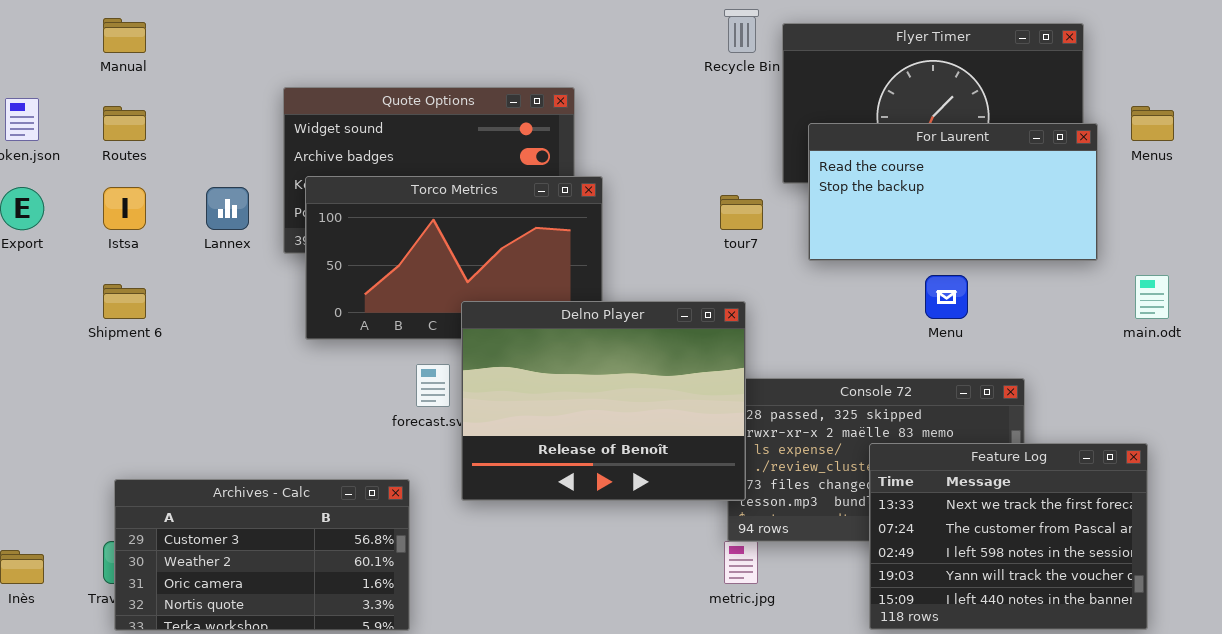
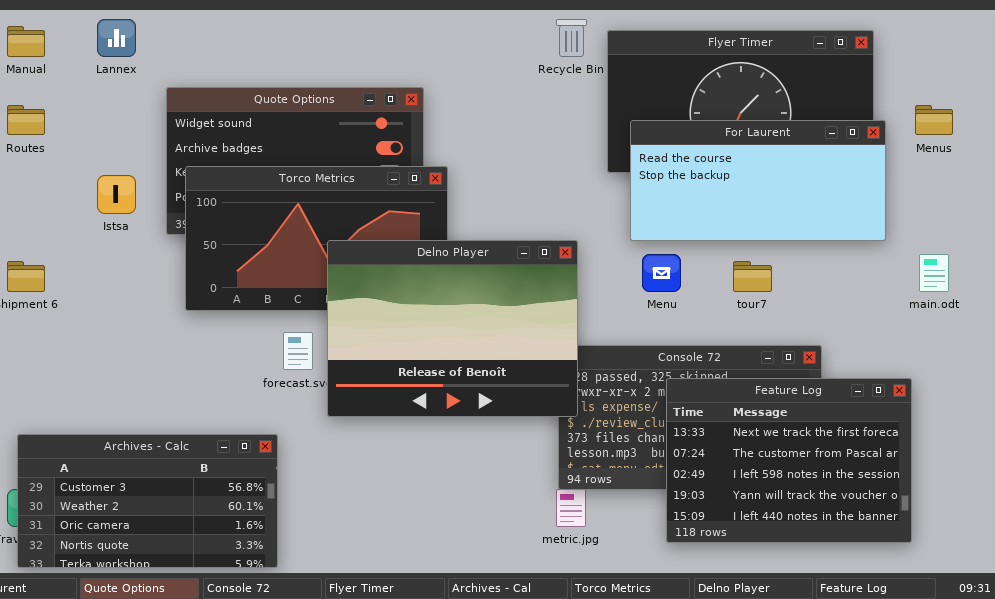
Istsa: [103,187,146,230] -> [97,175,136,214], moved
Lannex: [206,187,249,230] -> [97,19,136,57], moved
tour7: [720,195,763,230] -> [733,261,772,292], moved
Menu: [925,275,968,319] -> [642,254,681,292], moved
Delno Player: [461,301,746,501] -> [327,240,578,417], moved
Feature Log: [869,443,1148,630] -> [666,378,912,543], moved

